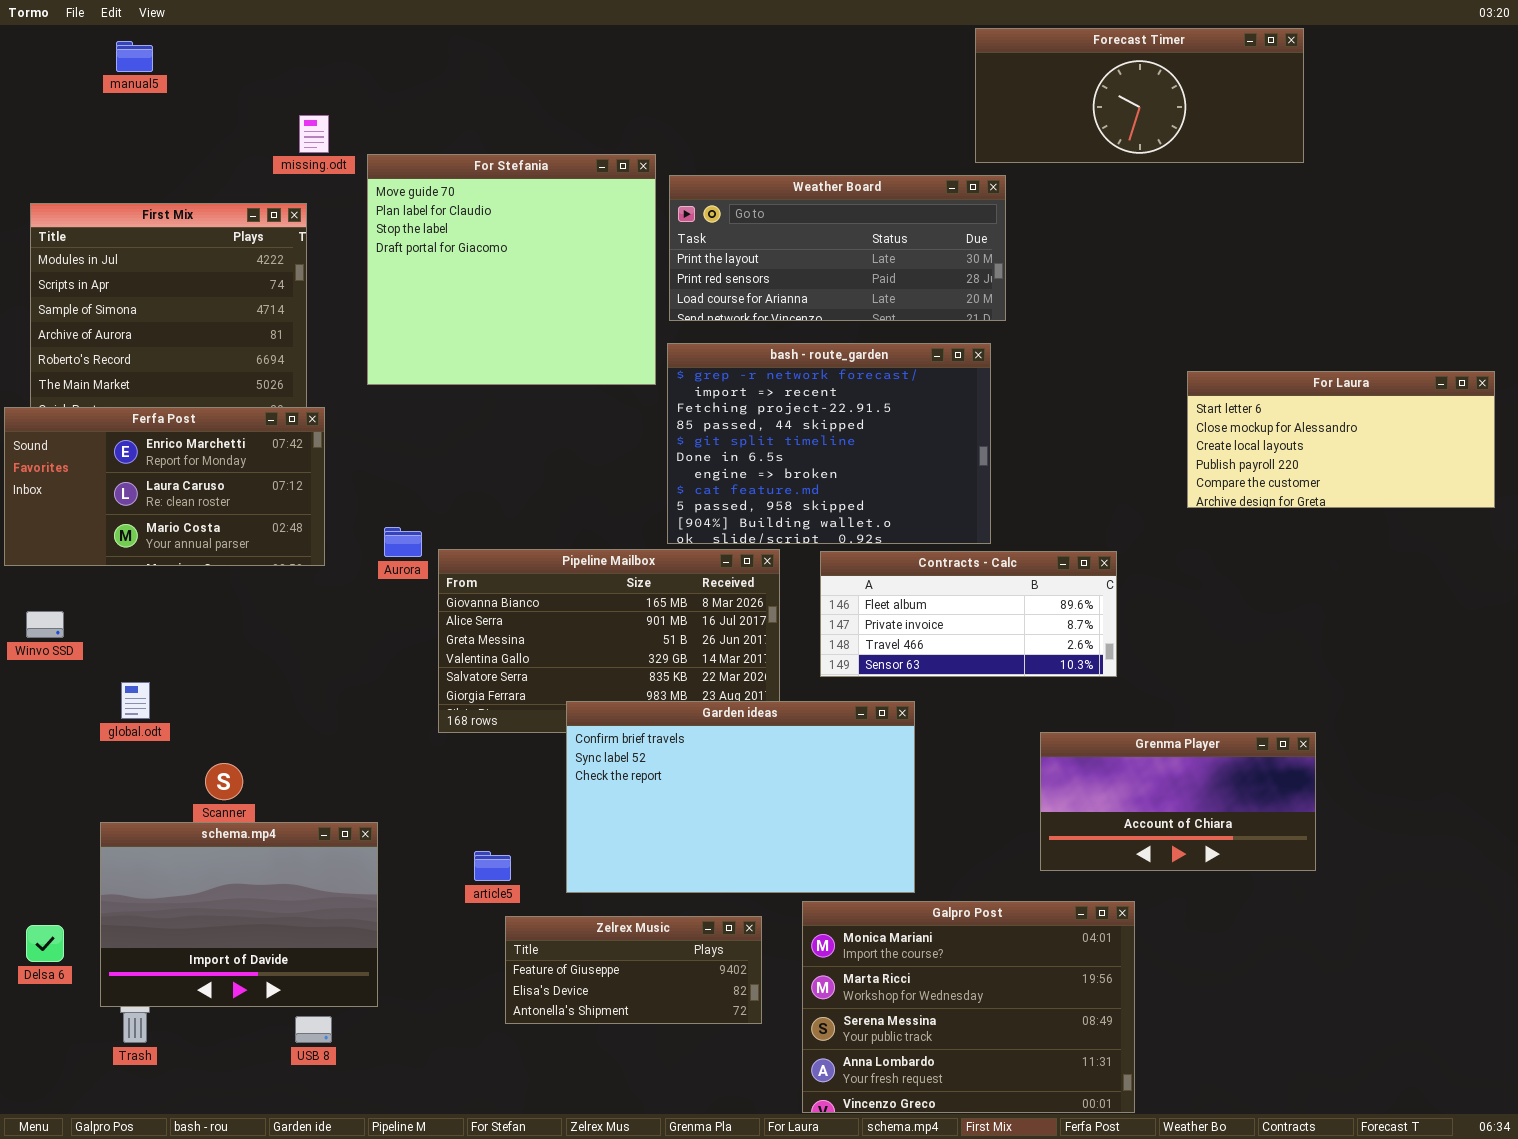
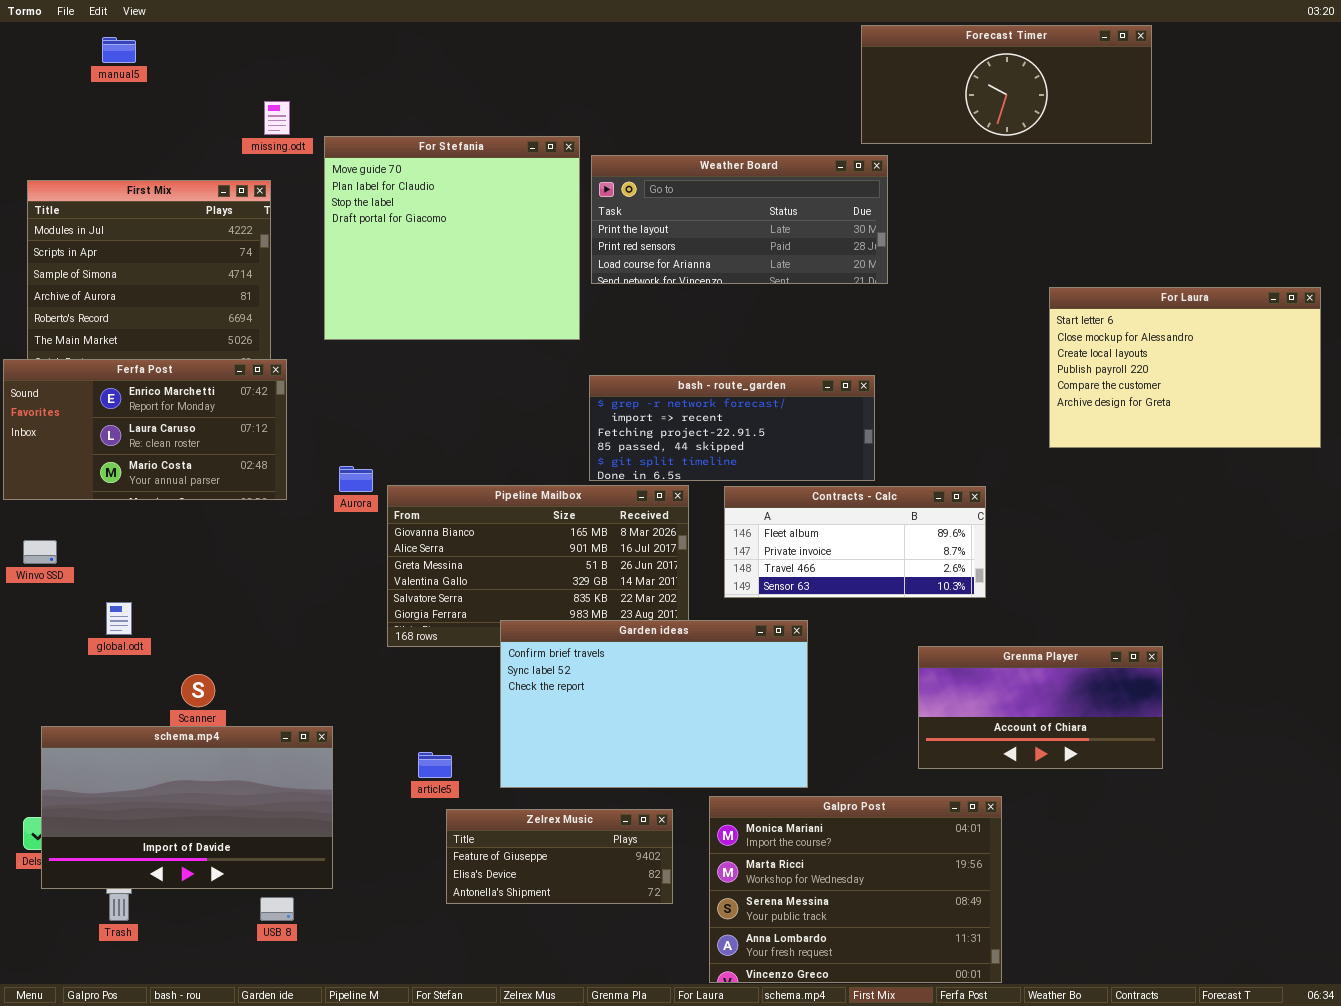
bash - route_garden: [667,343,991,544] -> [589,375,875,481], resized
For Laura: [1187,371,1495,508] -> [1049,287,1321,448], resized
schema.mp4: [100,822,378,1007] -> [41,726,333,889], resized

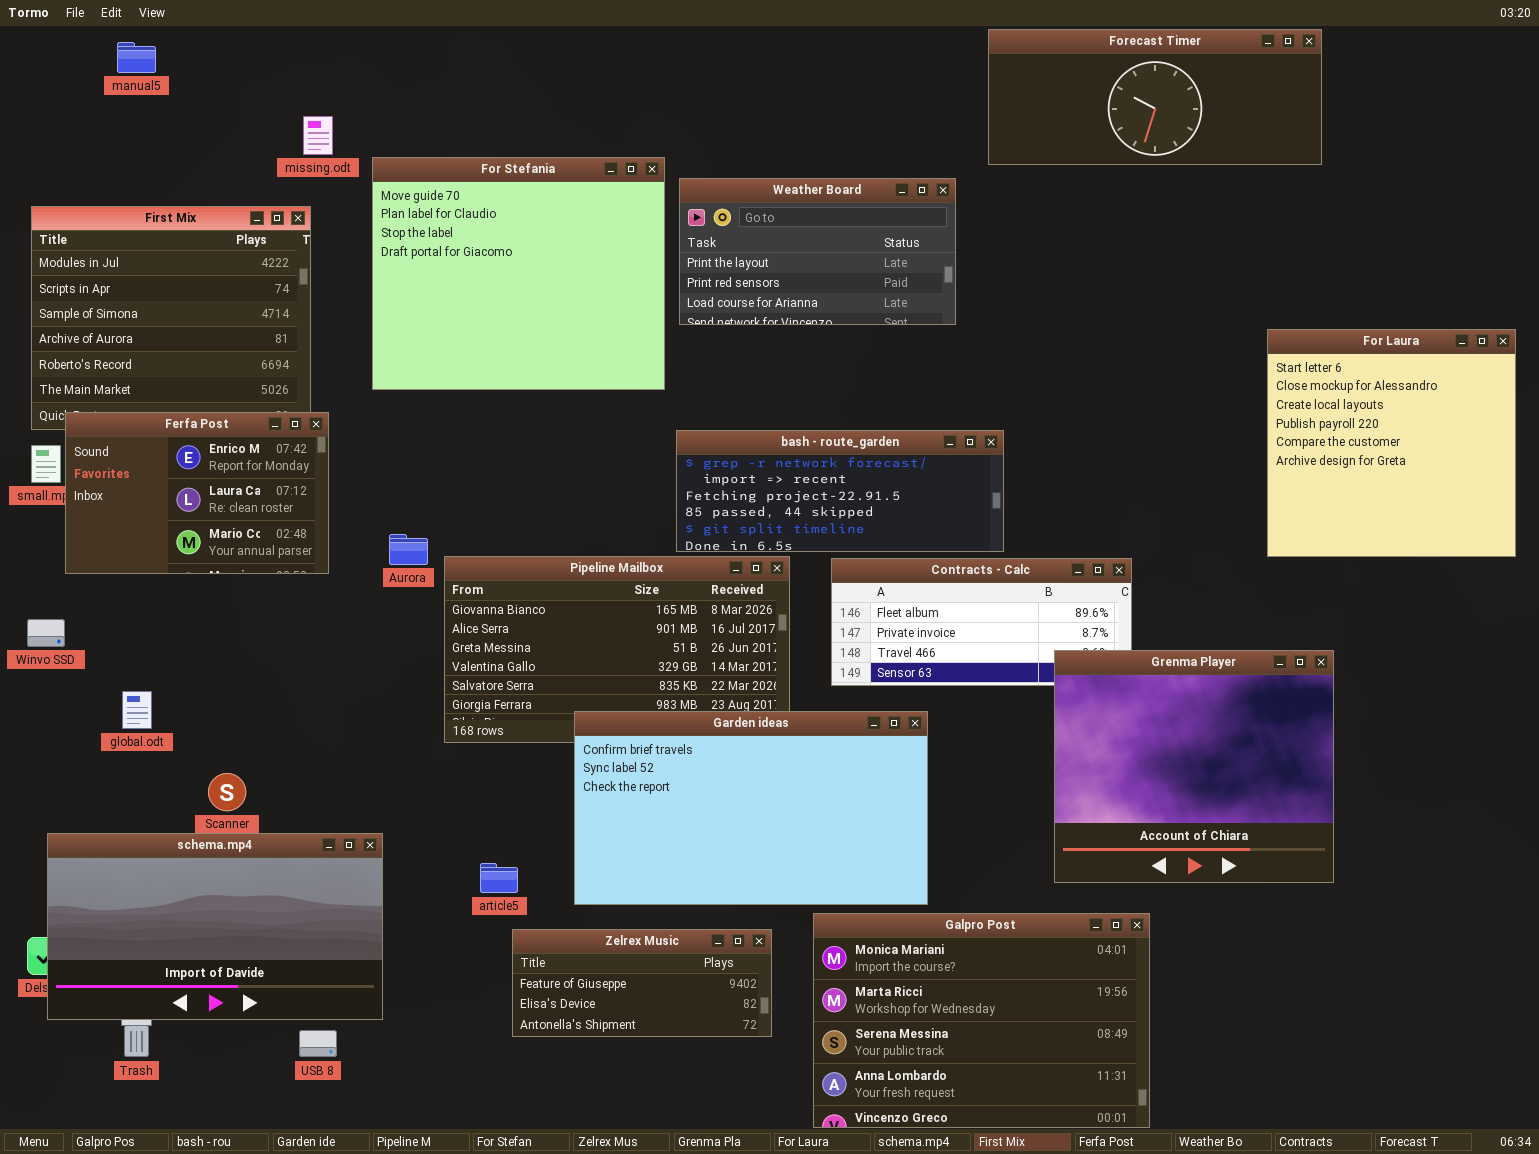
Weather Board: [591,155,888,284] -> [679,178,956,325], resized
For Laura: [1049,287,1321,448] -> [1267,329,1516,557], resized
Ferfa Post: [3,359,287,500] -> [65,412,329,574], resized
Grenma Player: [918,646,1163,769] -> [1054,650,1334,883], resized

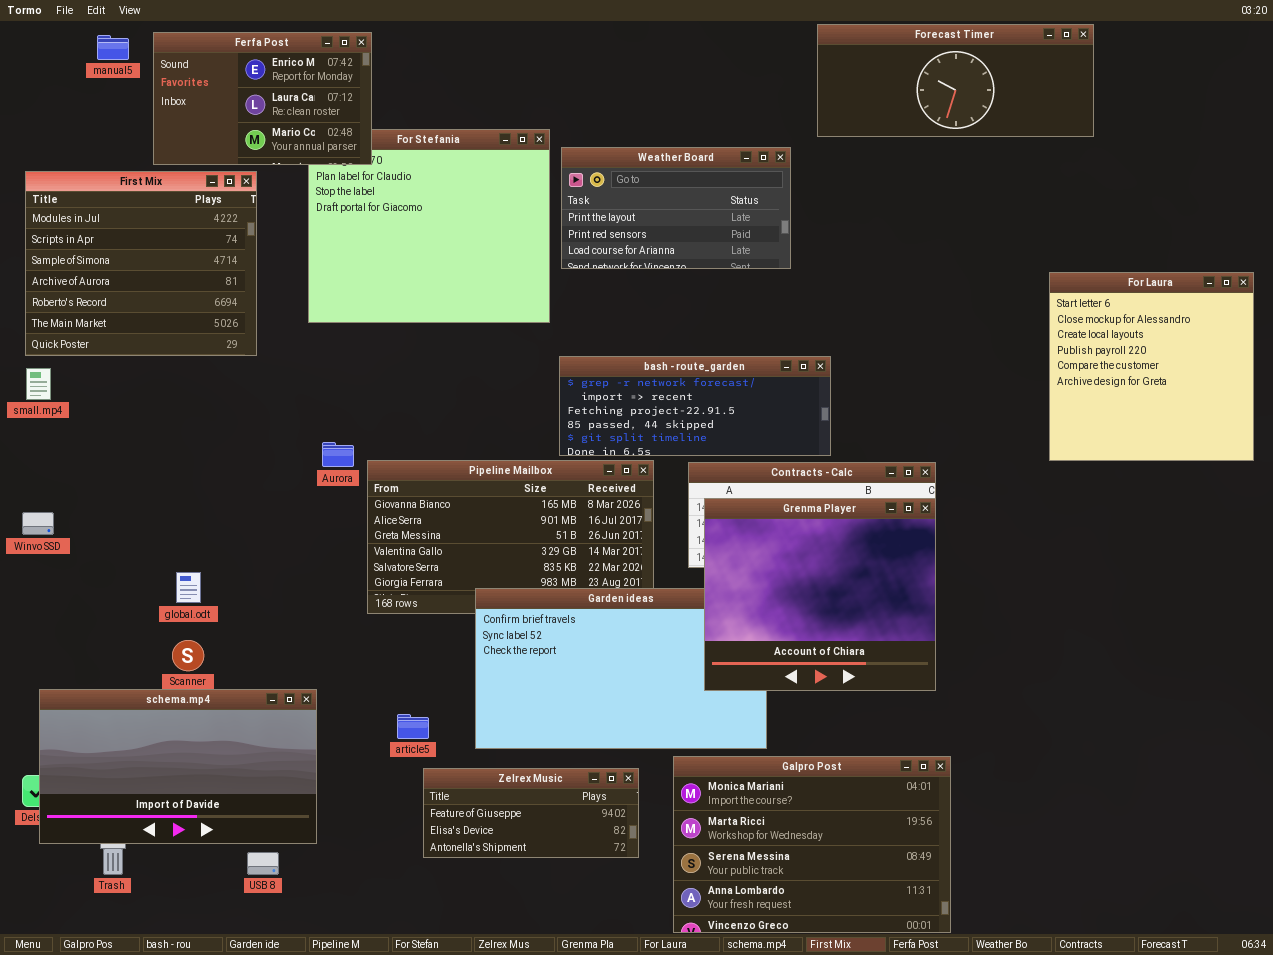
Ferfa Post: [65,412,329,574] -> [153,32,372,165], moved
Grenma Player: [1054,650,1334,883] -> [704,498,936,691], moved
global.odt: [122,691,152,729] -> [176,572,201,603], moved

